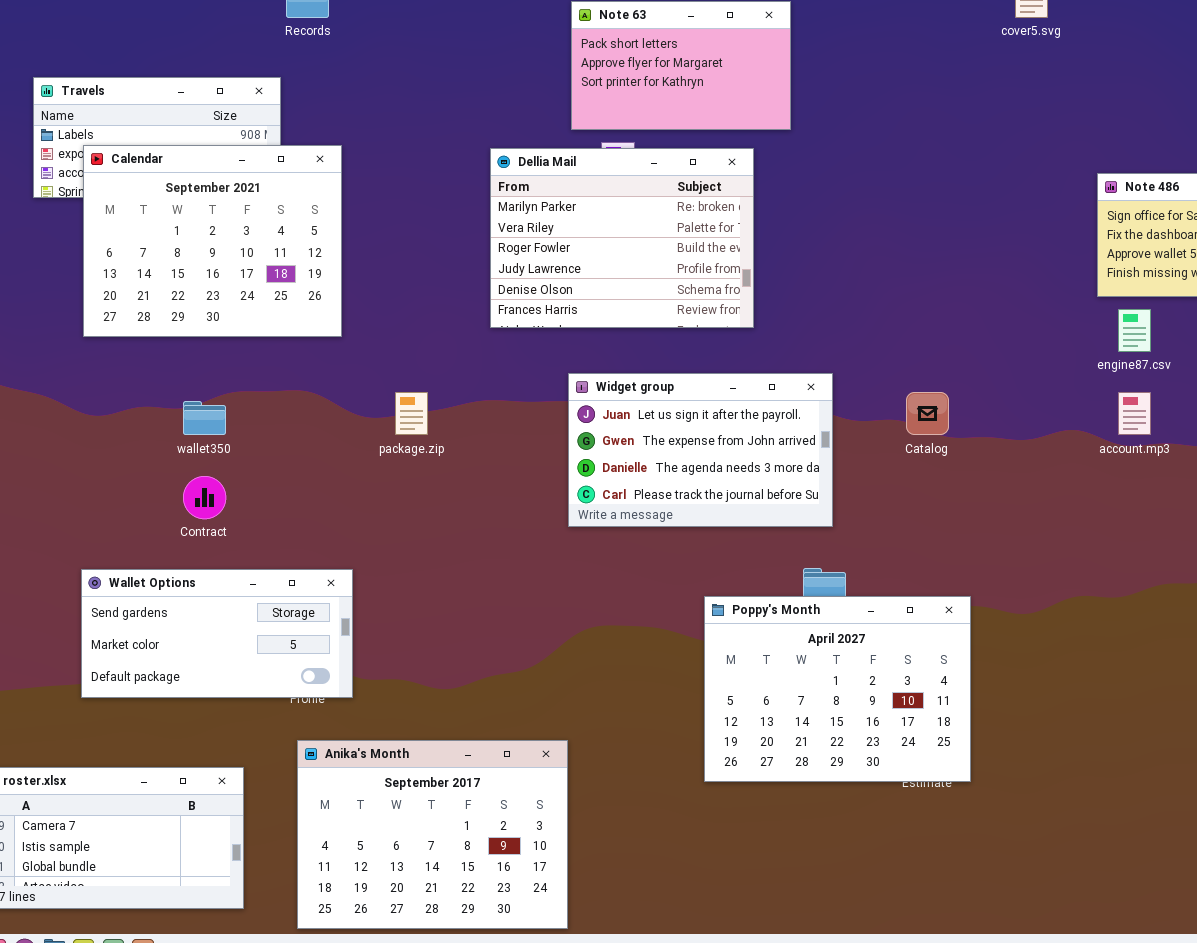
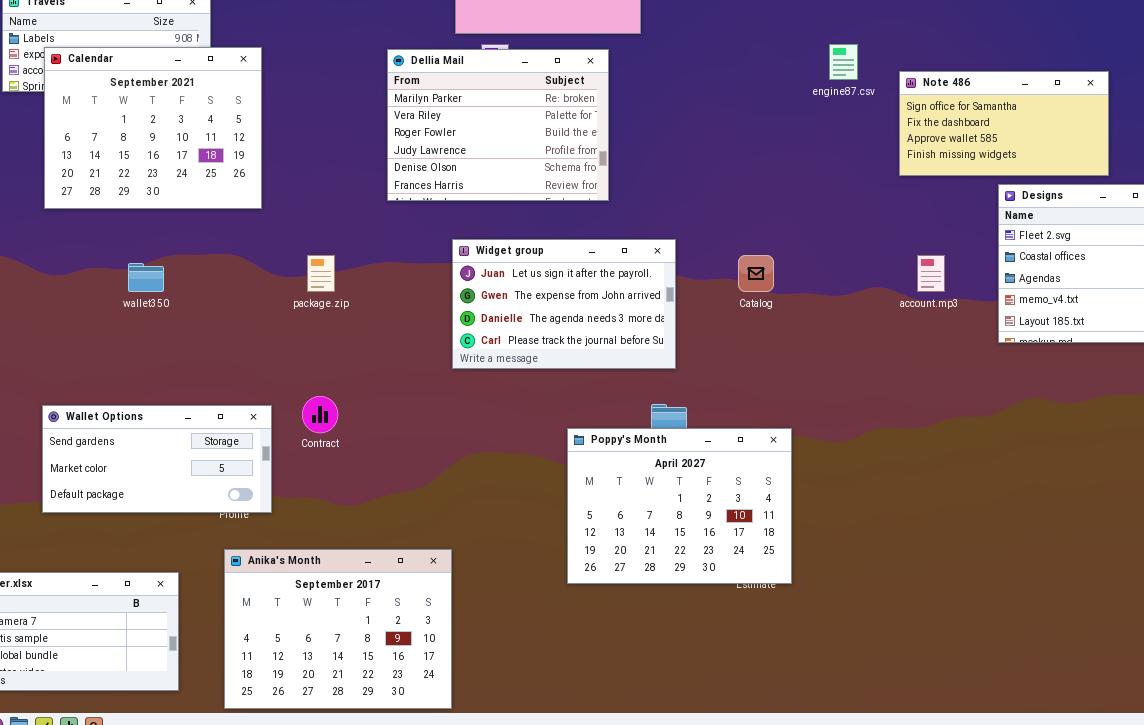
engine87.csv: [1118,309,1151,352] -> [829,44,858,80], moved
Contract: [183,476,226,519] -> [302,396,338,433], moved

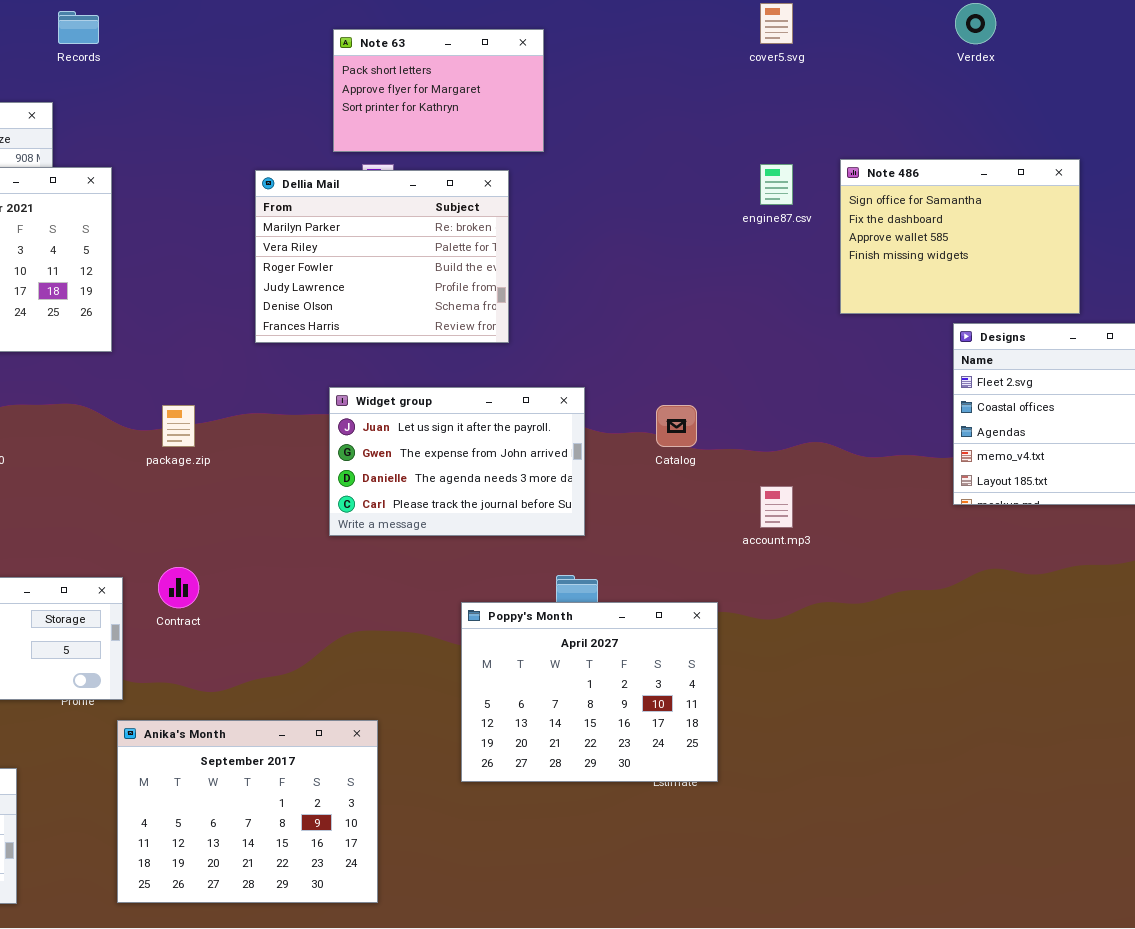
Note 486: [899,71,1109,176] -> [840,159,1080,314], resized
account.mp3: [917,255,945,292] -> [760,486,793,528], moved
Anika's Month: [224,549,452,709] -> [117,720,378,903], moved

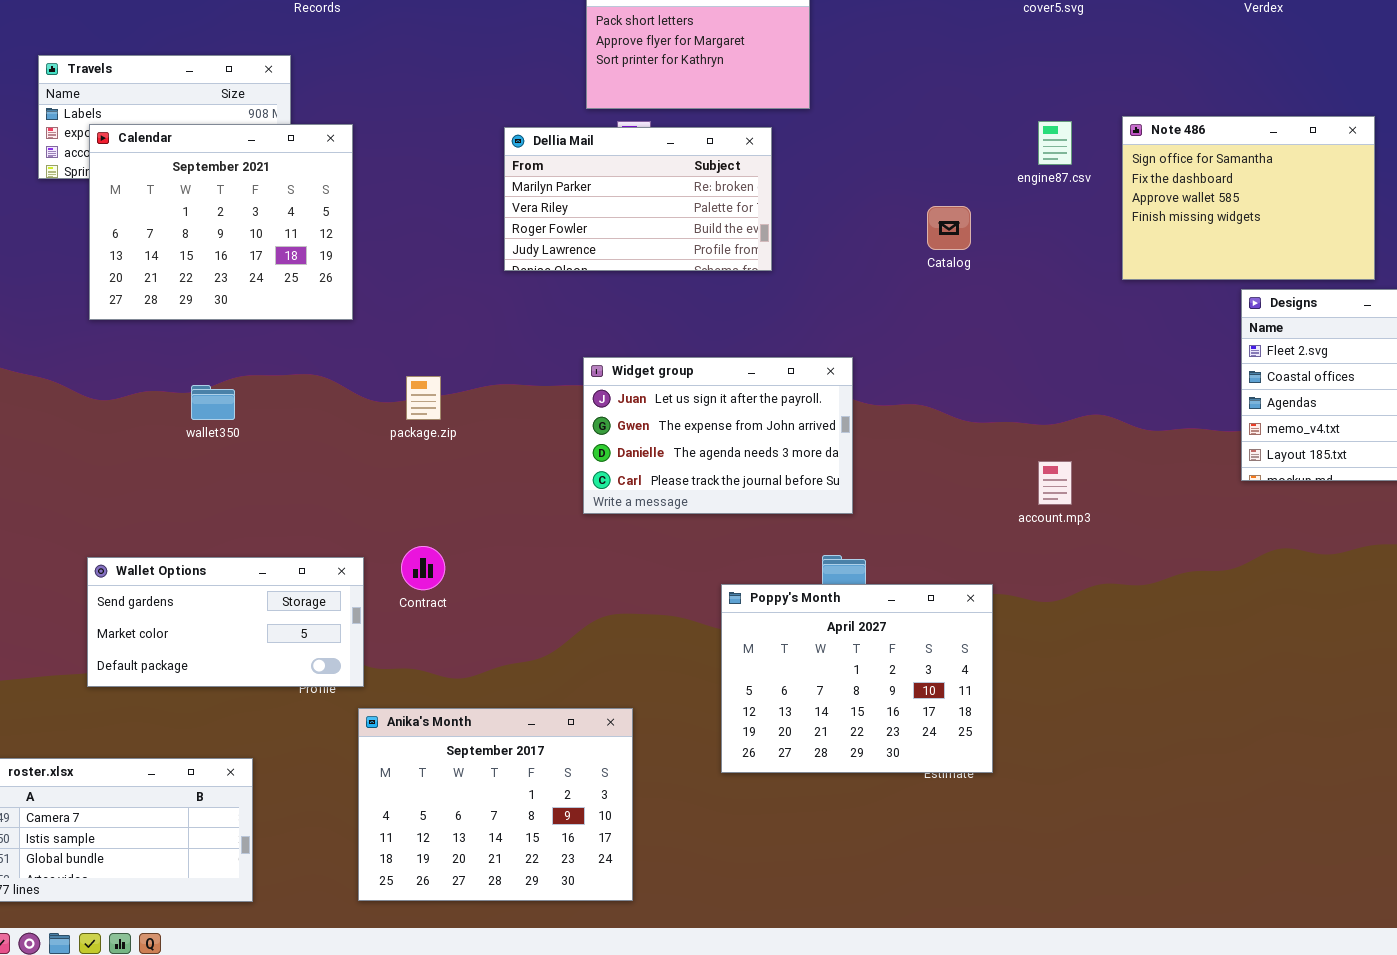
Dellia Mail: [255,170,509,343] -> [504,127,772,271], resized
Catalog: [656,405,697,447] -> [927,206,971,250], moved

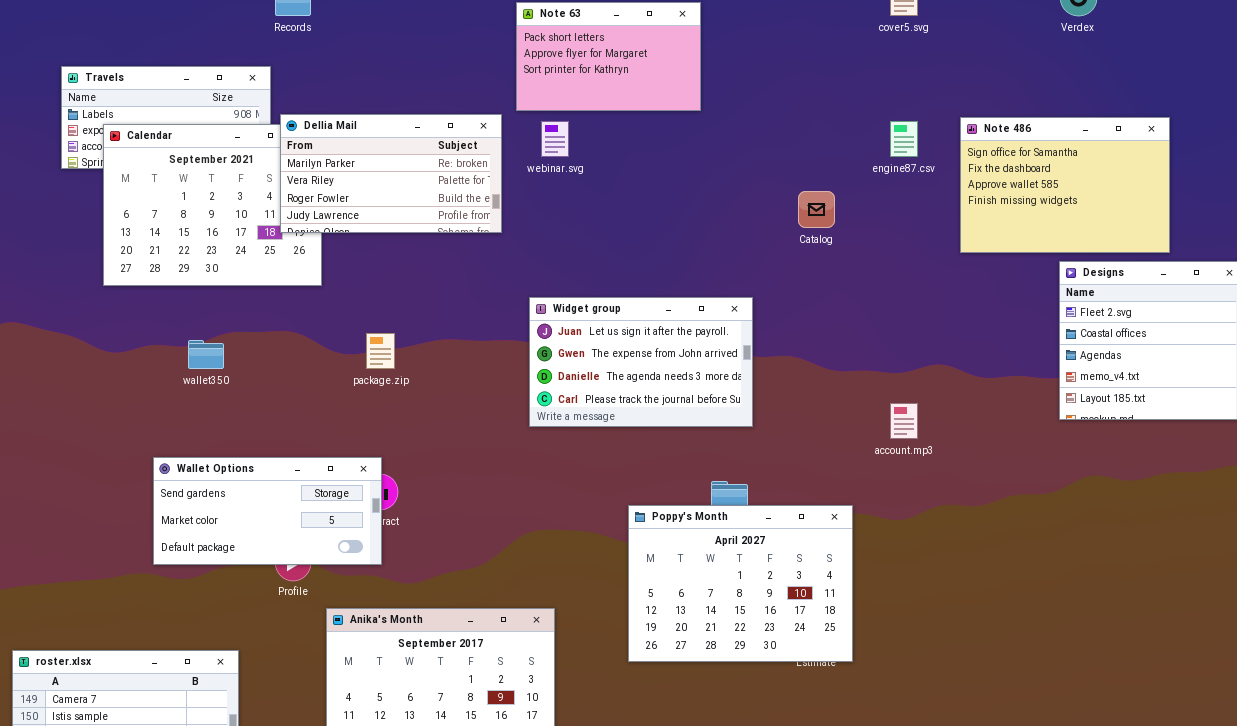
Dellia Mail: [504,127,772,271] -> [280,114,502,233], moved
Widget group: [583,357,853,514] -> [529,297,753,427], moved
Wallet Options: [87,557,364,687] -> [153,457,382,565], moved

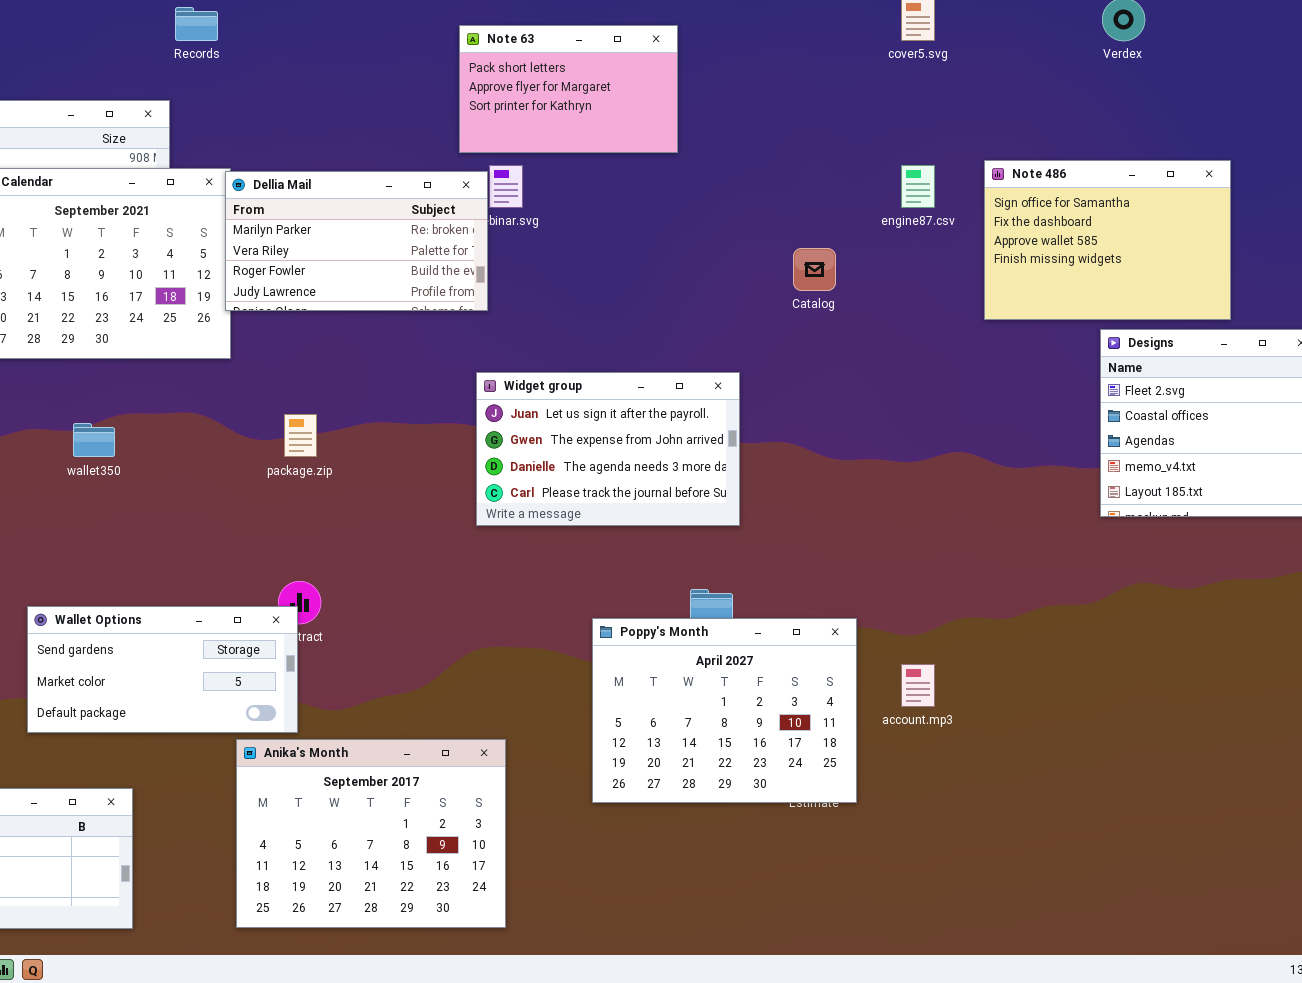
Dellia Mail: [280,114,502,233] -> [225,171,488,311], moved
account.mp3: [890,403,918,439] -> [901,664,935,707], moved
Wallet Options: [153,457,382,565] -> [27,606,298,733], moved

